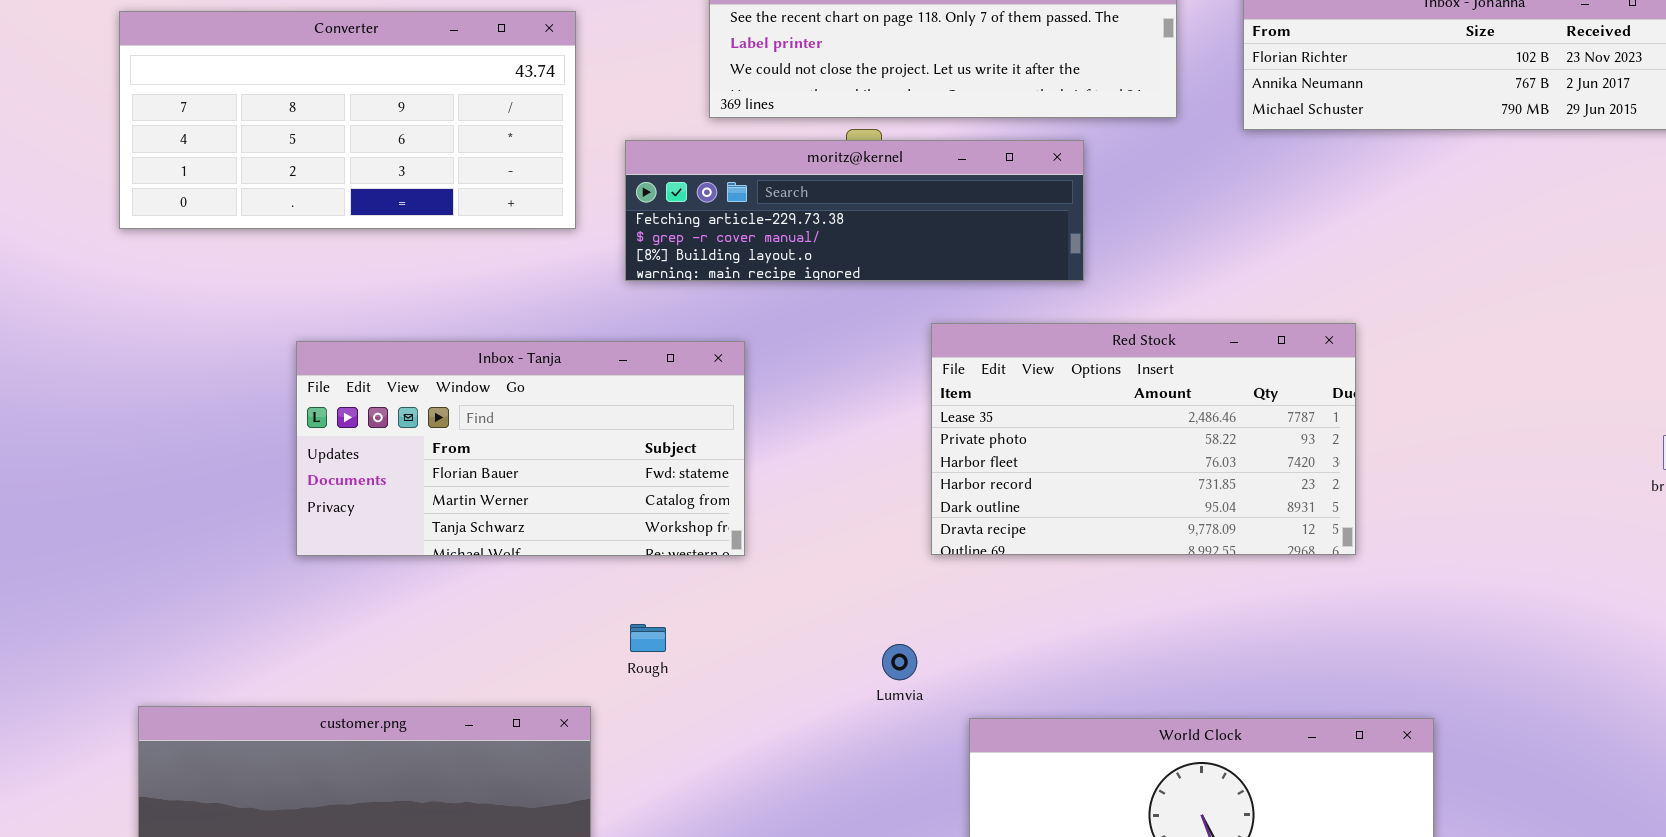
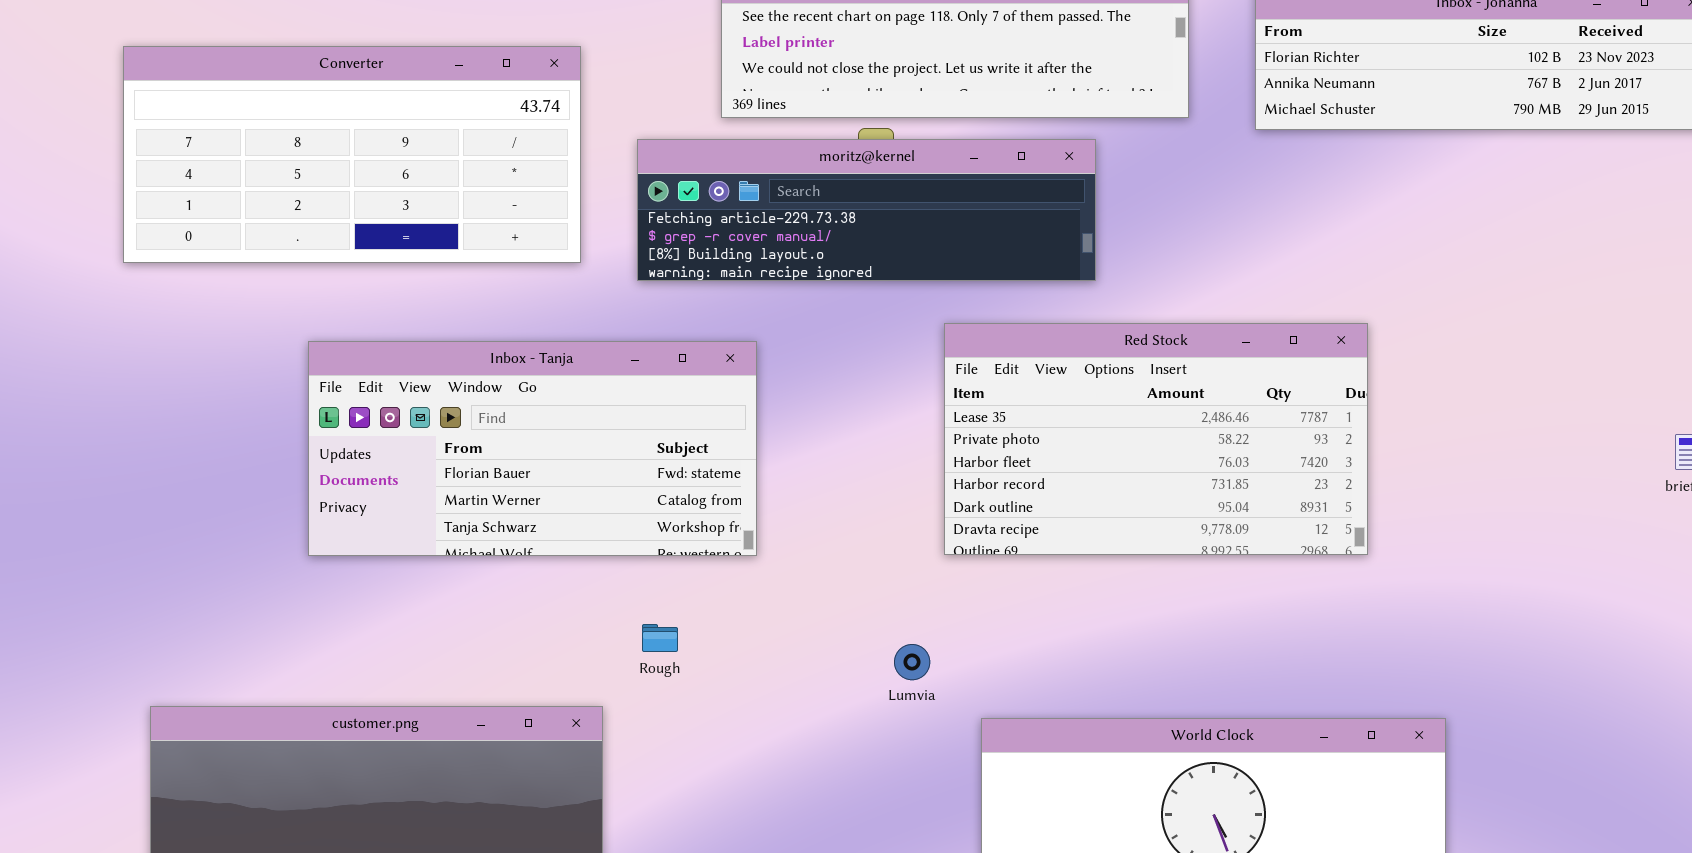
Converter: [119,11,576,229] -> [123,46,581,263], moved

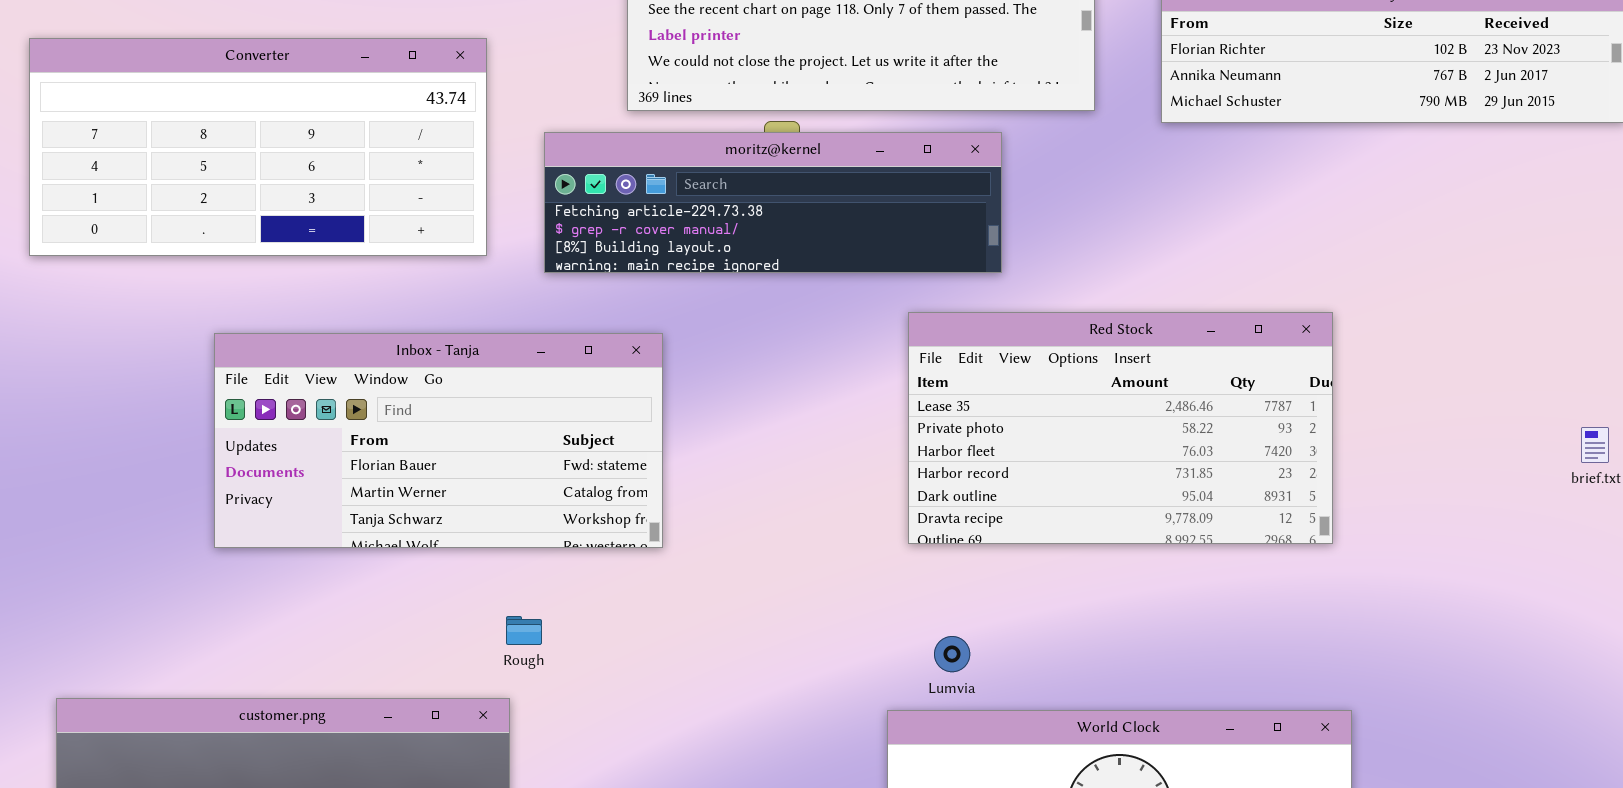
Red Stock: [944,323,1368,555] -> [908,312,1333,544], moved
Rough: [642,624,678,652] -> [506,616,542,645], moved
Lumvia: [894,644,930,680] -> [934,636,970,672], moved

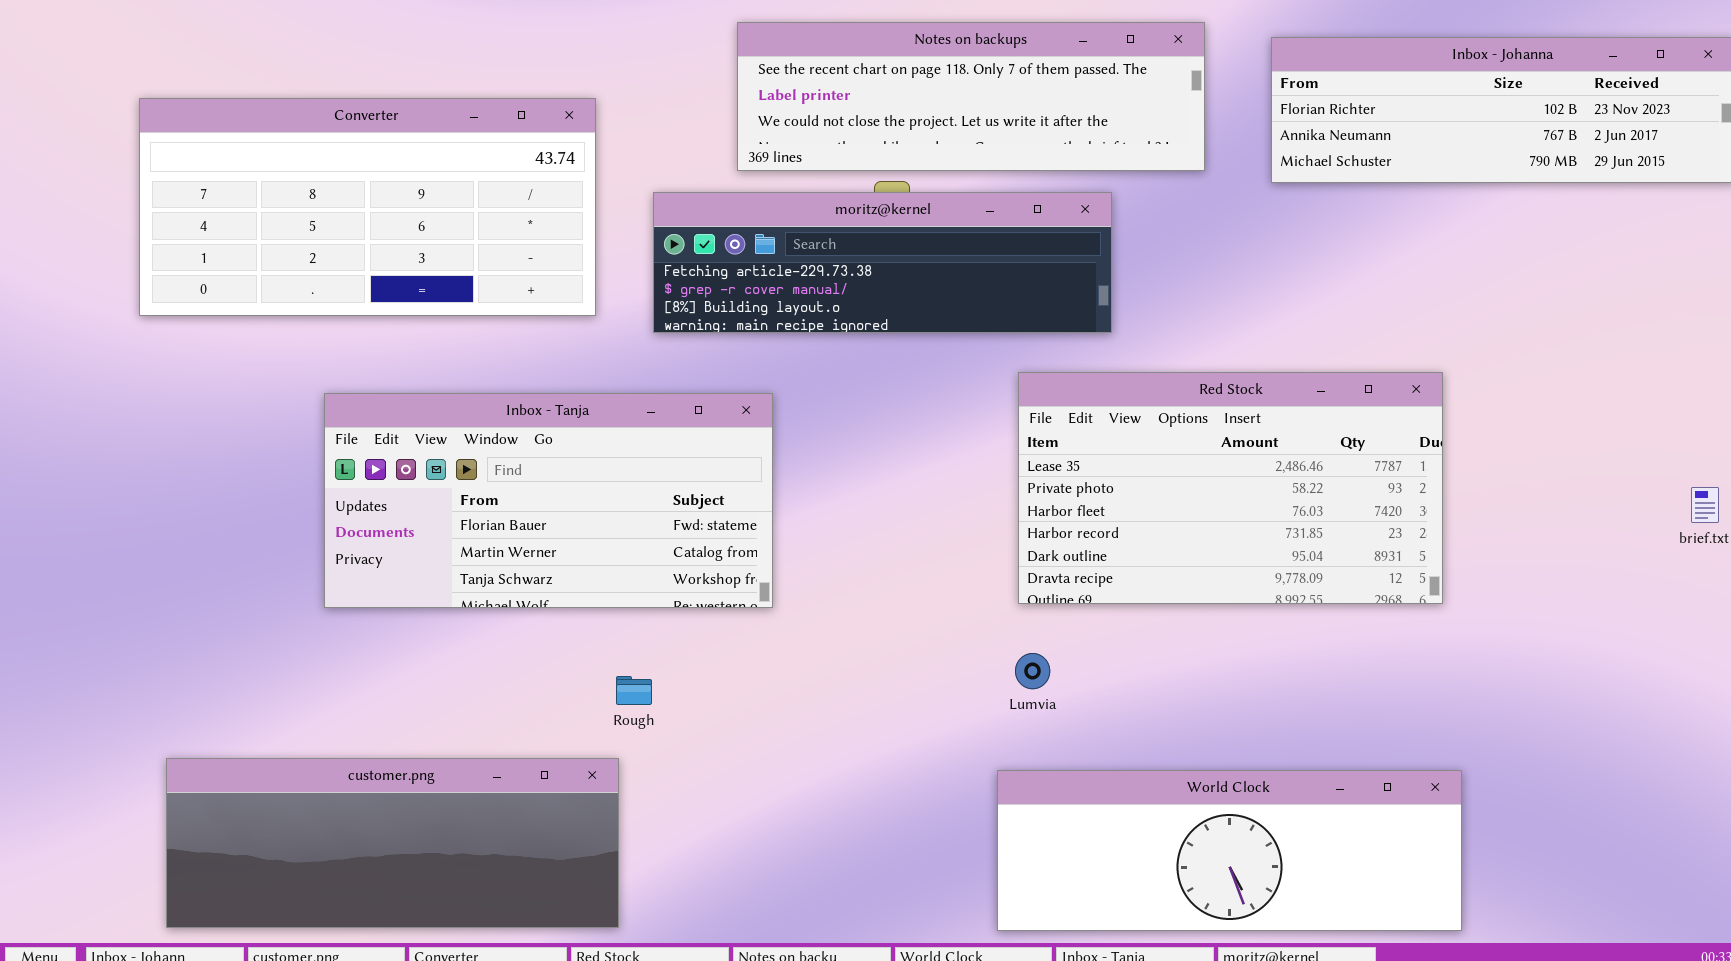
Lumvia: [934,636,970,672] -> [1015,653,1050,689], moved

